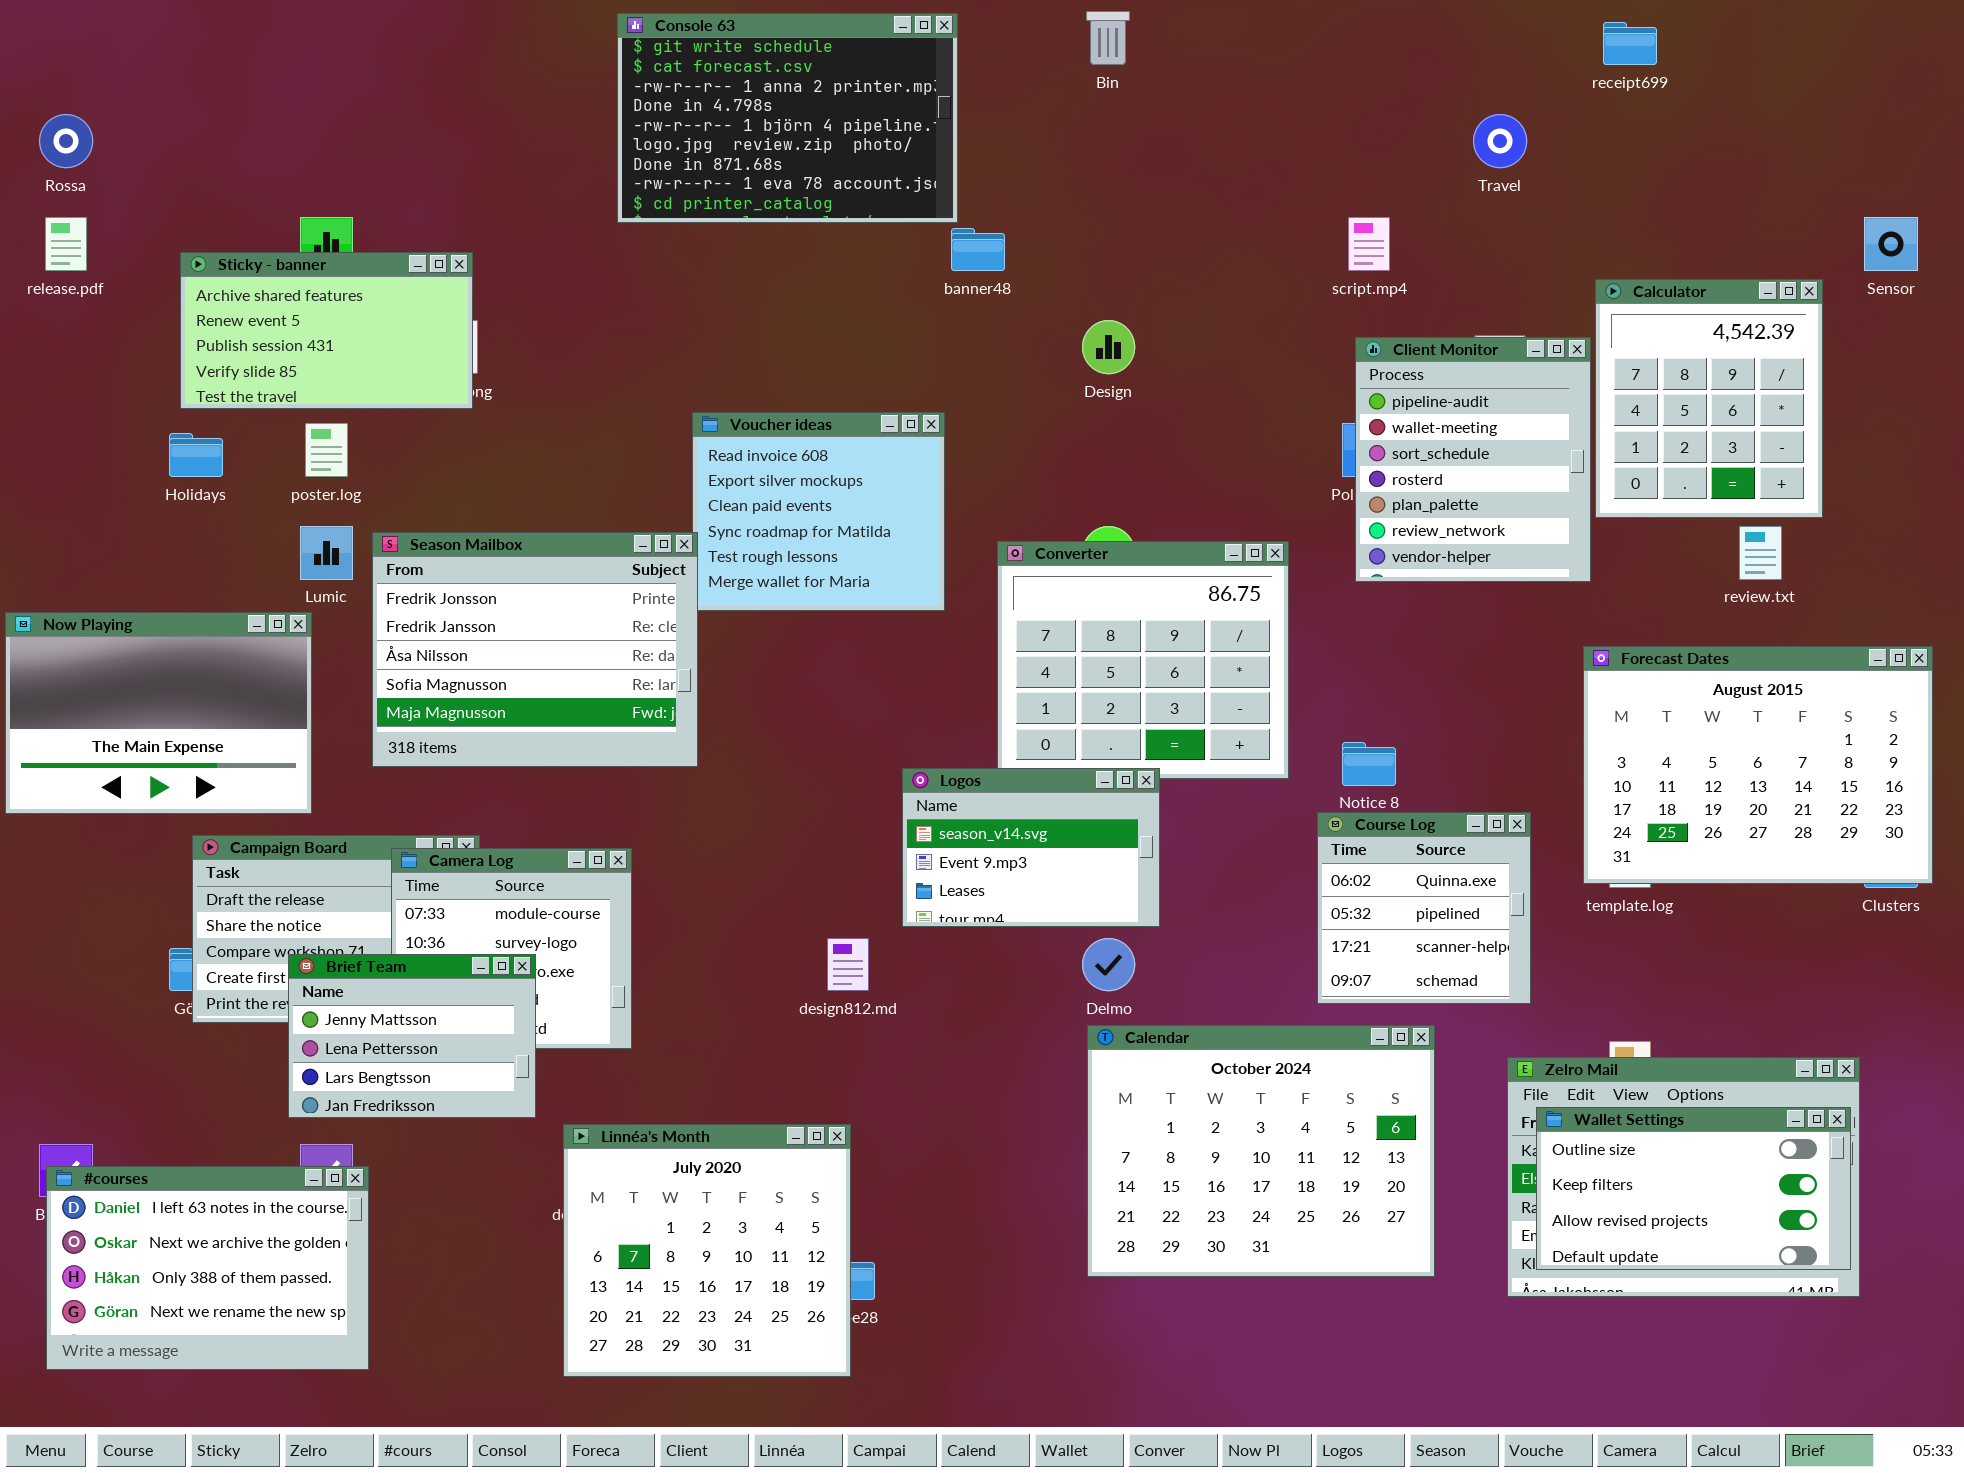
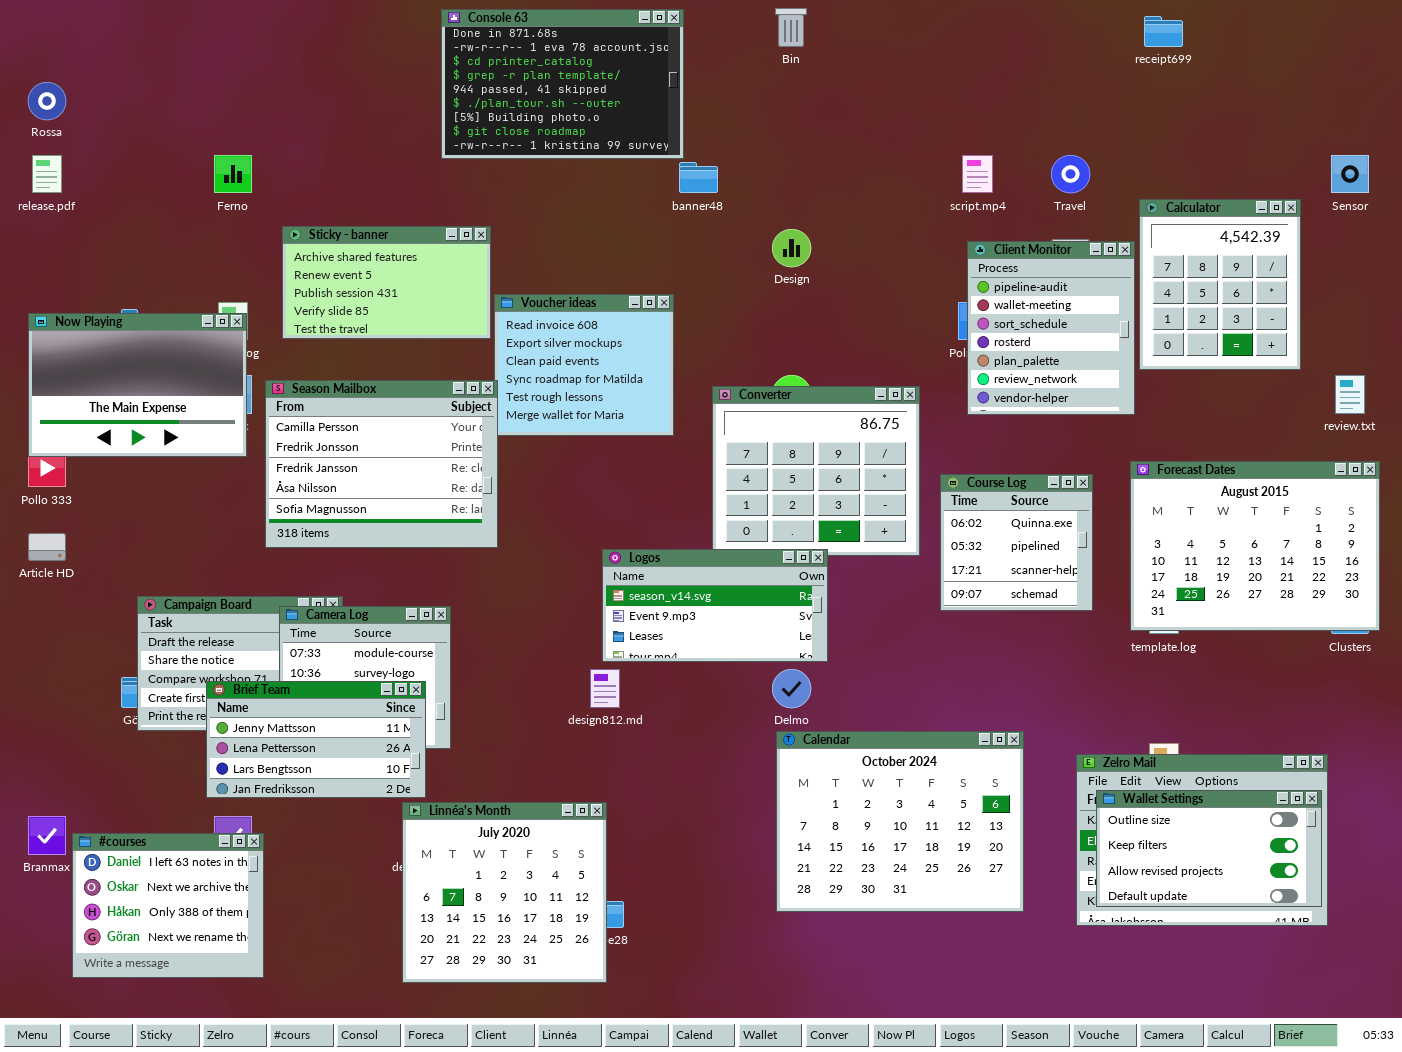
Console 63: [617,13,958,223] -> [441,9,684,159], scrolled down 6 rows
Travel: [1473,114,1527,168] -> [1051,155,1090,193], moved
Sticky - banner: [180,252,473,409] -> [282,226,491,339], moved
review.txt: [1739,526,1782,580] -> [1335,375,1365,414], moved
Season Mailbox: [372,532,698,767] -> [265,380,498,548], scrolled up 1 row
Now Playing: [5,612,312,814] -> [28,313,247,457], moved
Logos: [902,768,1160,927] -> [602,549,828,662], resized
Course Log: [1317,812,1531,1004] -> [940,474,1093,611], moved
Brief Team: [288,954,536,1118] -> [206,681,426,798], resized
#courses: [46,1166,369,1370] -> [72,833,264,978], resized

